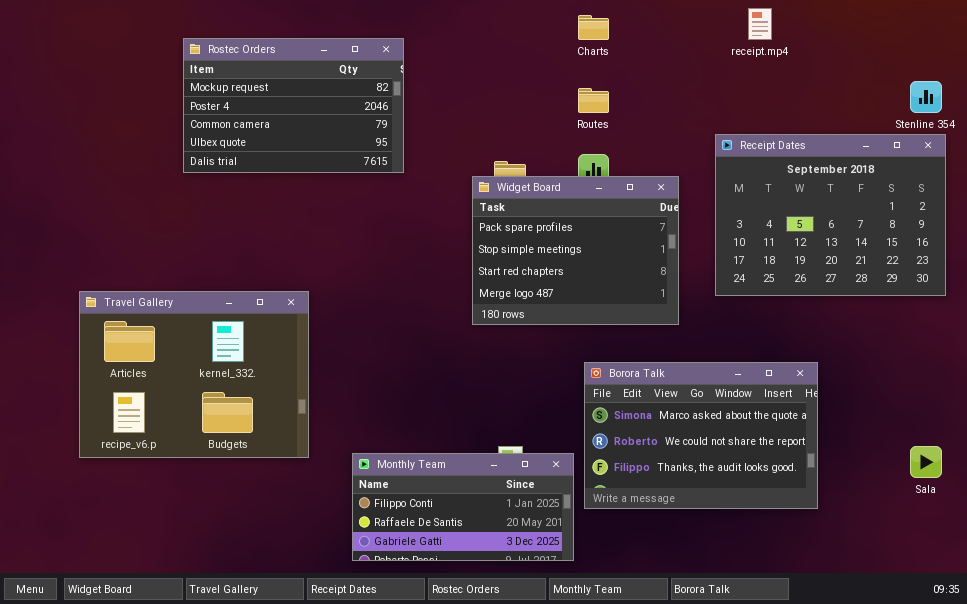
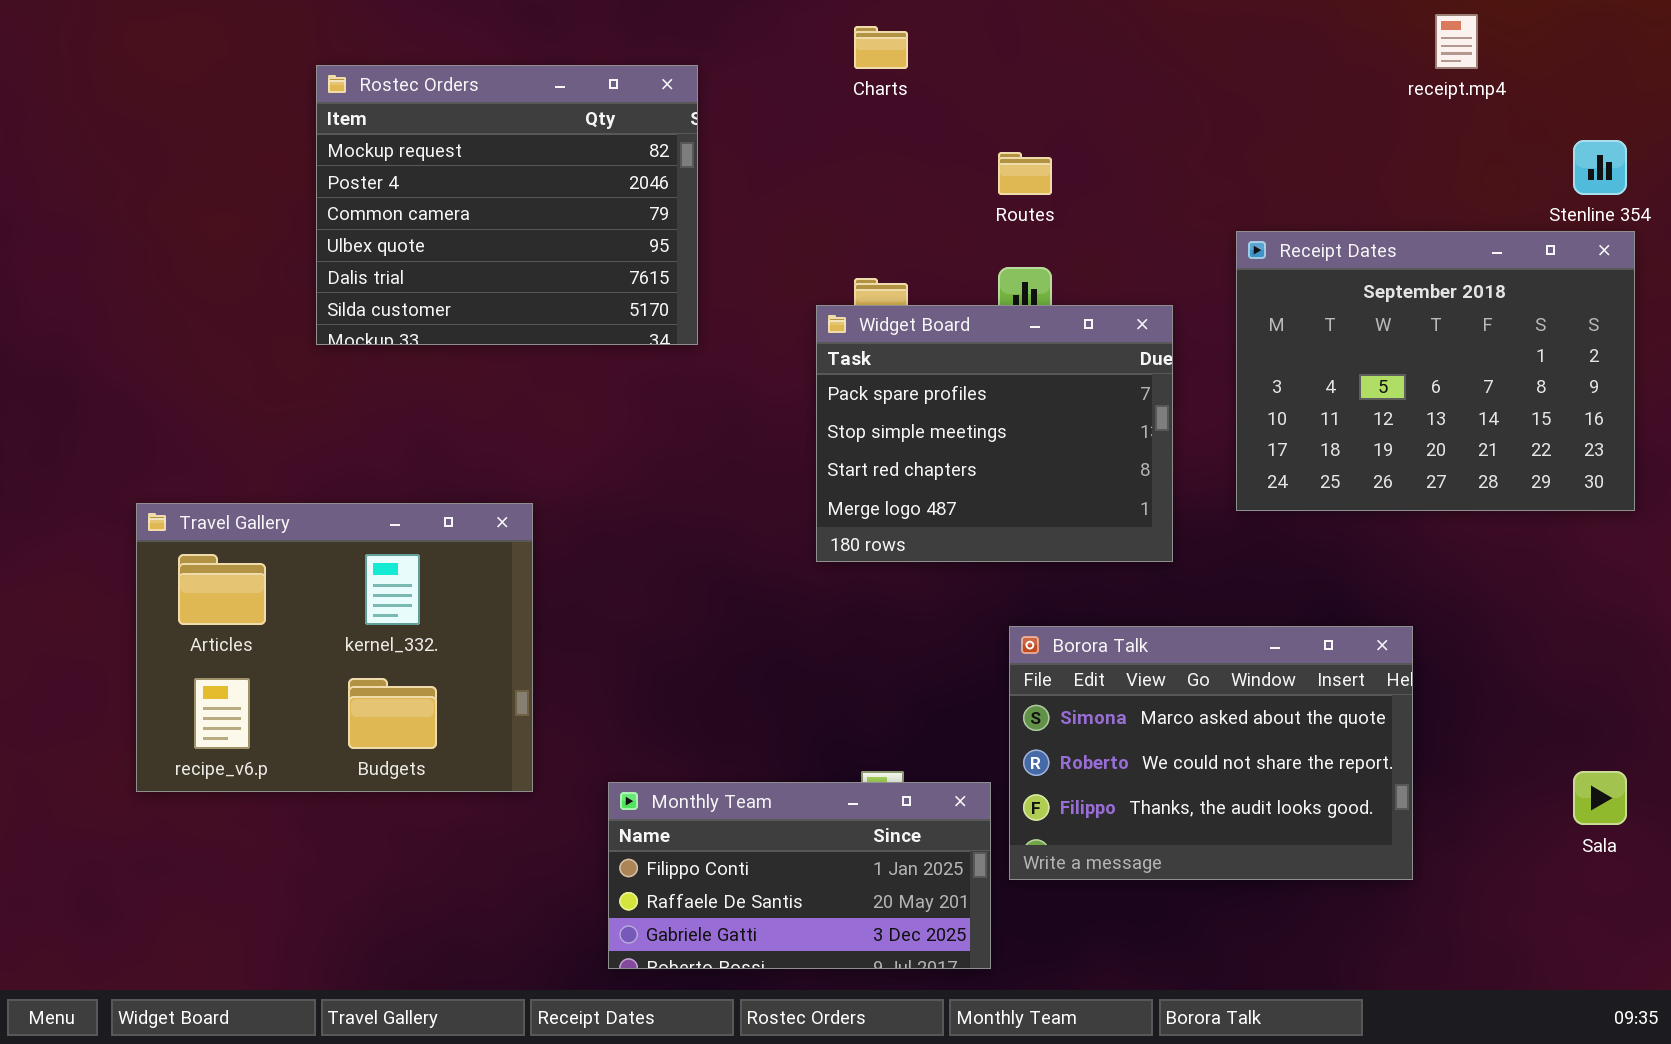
receipt.mp4: [748,8,772,40] -> [1435,14,1478,69], moved
Charts: [578,15,609,40] -> [854,26,908,69], moved
Rostec Orders: [183,38,404,173] -> [316,65,698,345], resized

